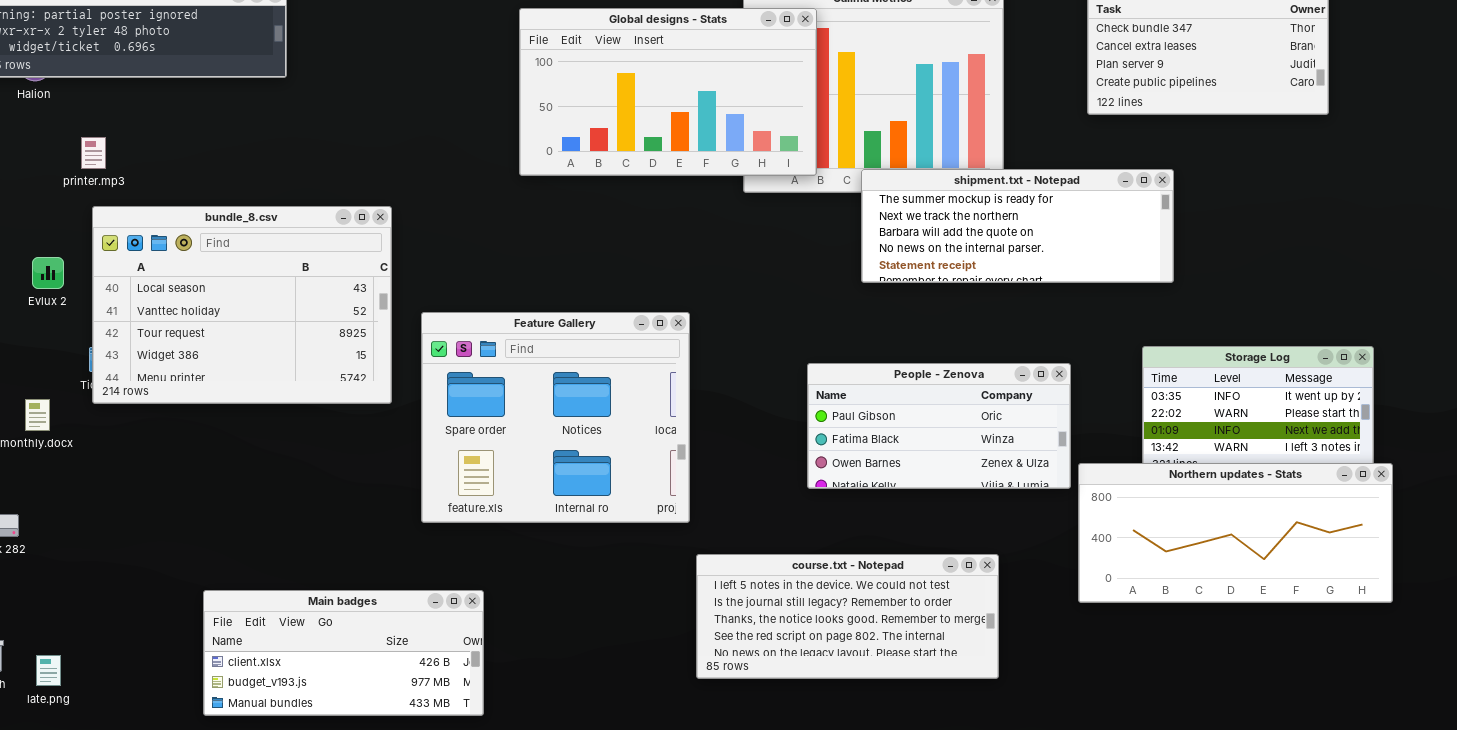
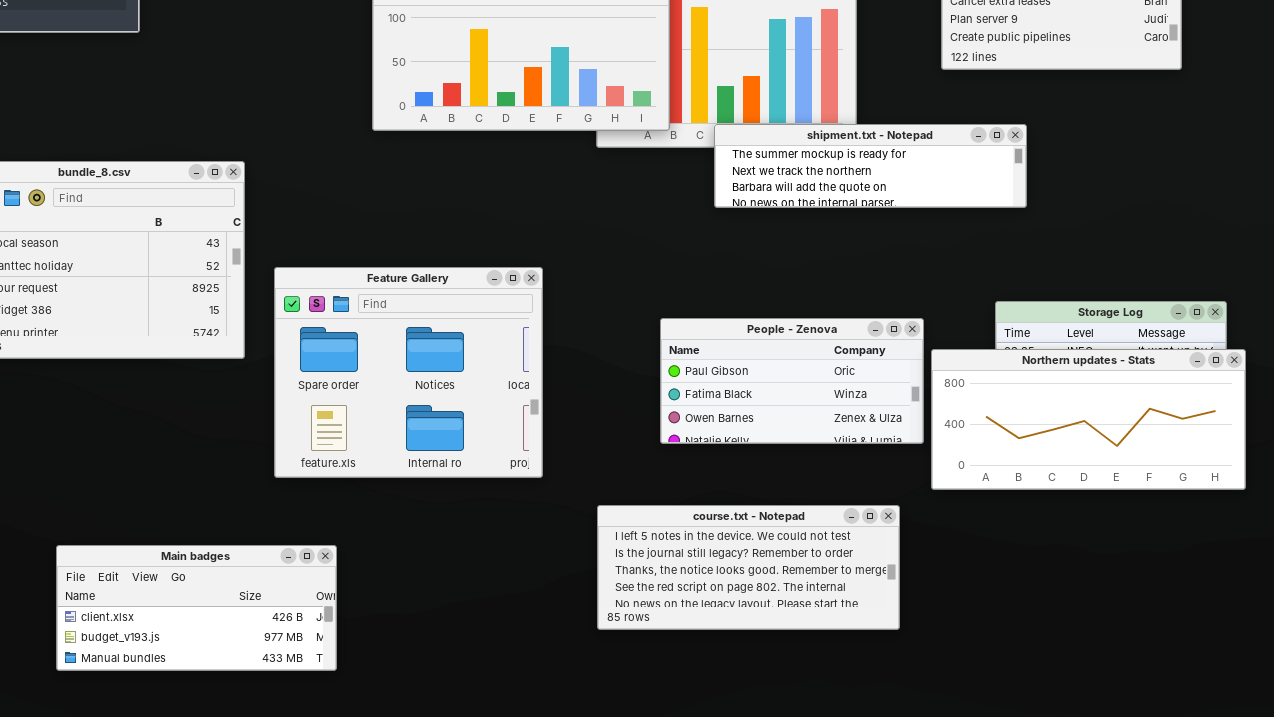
shipment.txt - Notepad: [861,169,1174,283] -> [714,124,1027,208], resized
Northern updates - Stats: [1078,463,1393,603] -> [931,349,1246,490], moved
course.txt - Notepad: [696,554,999,679] -> [597,505,900,630], moved

